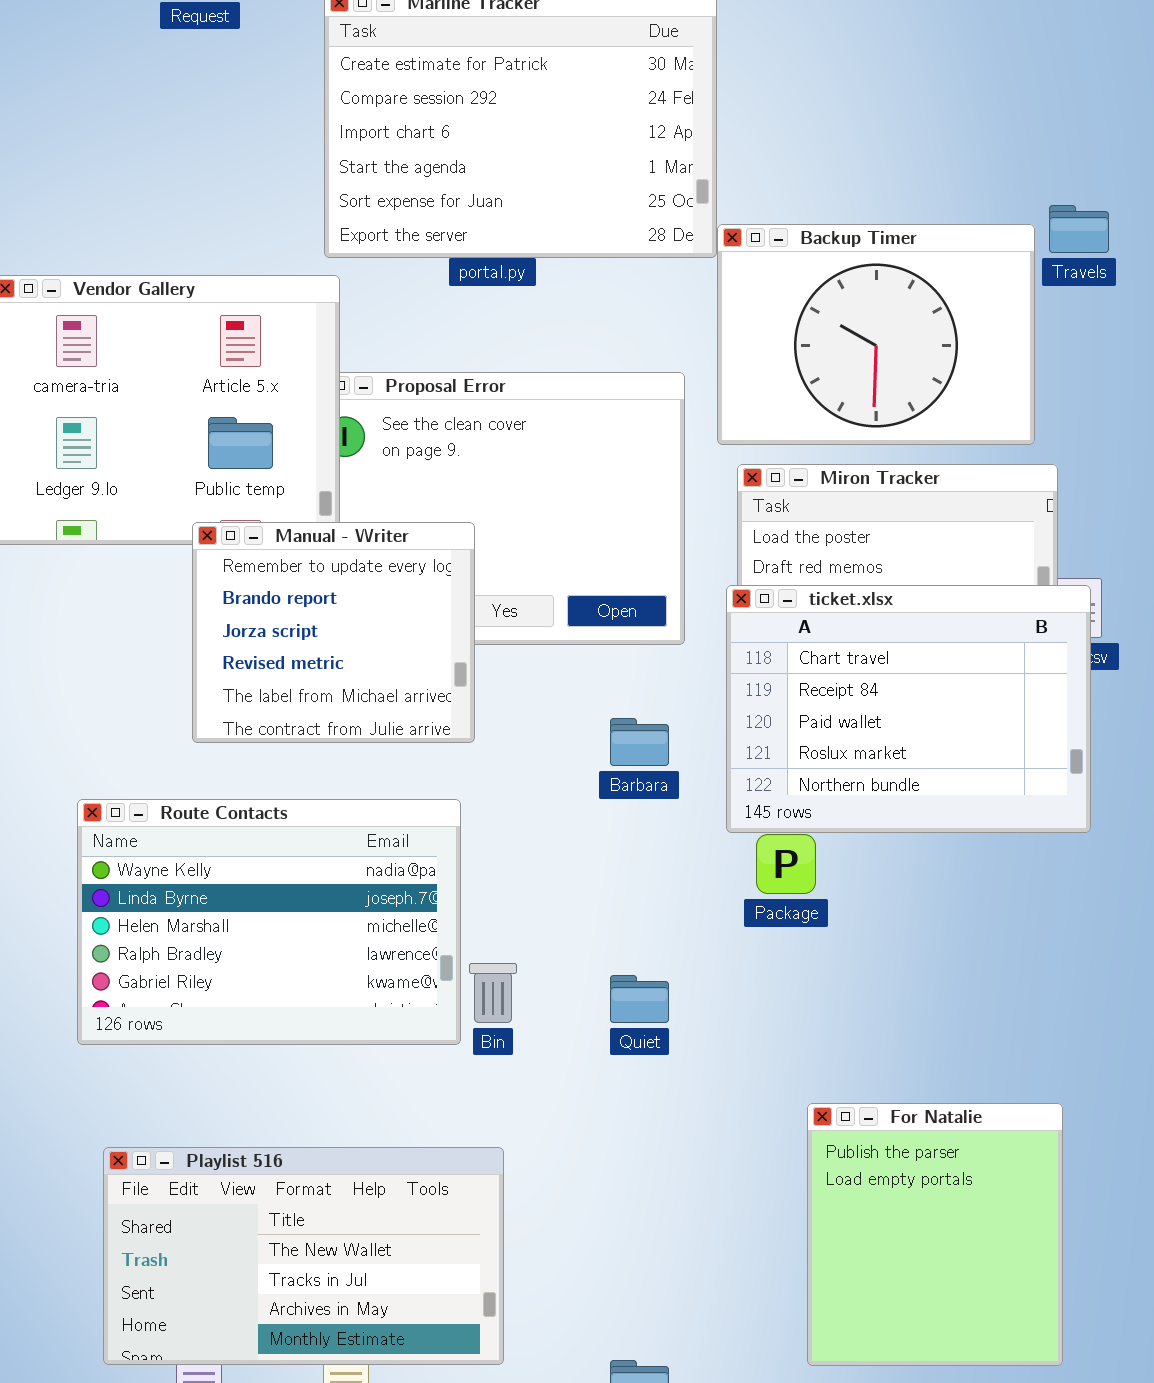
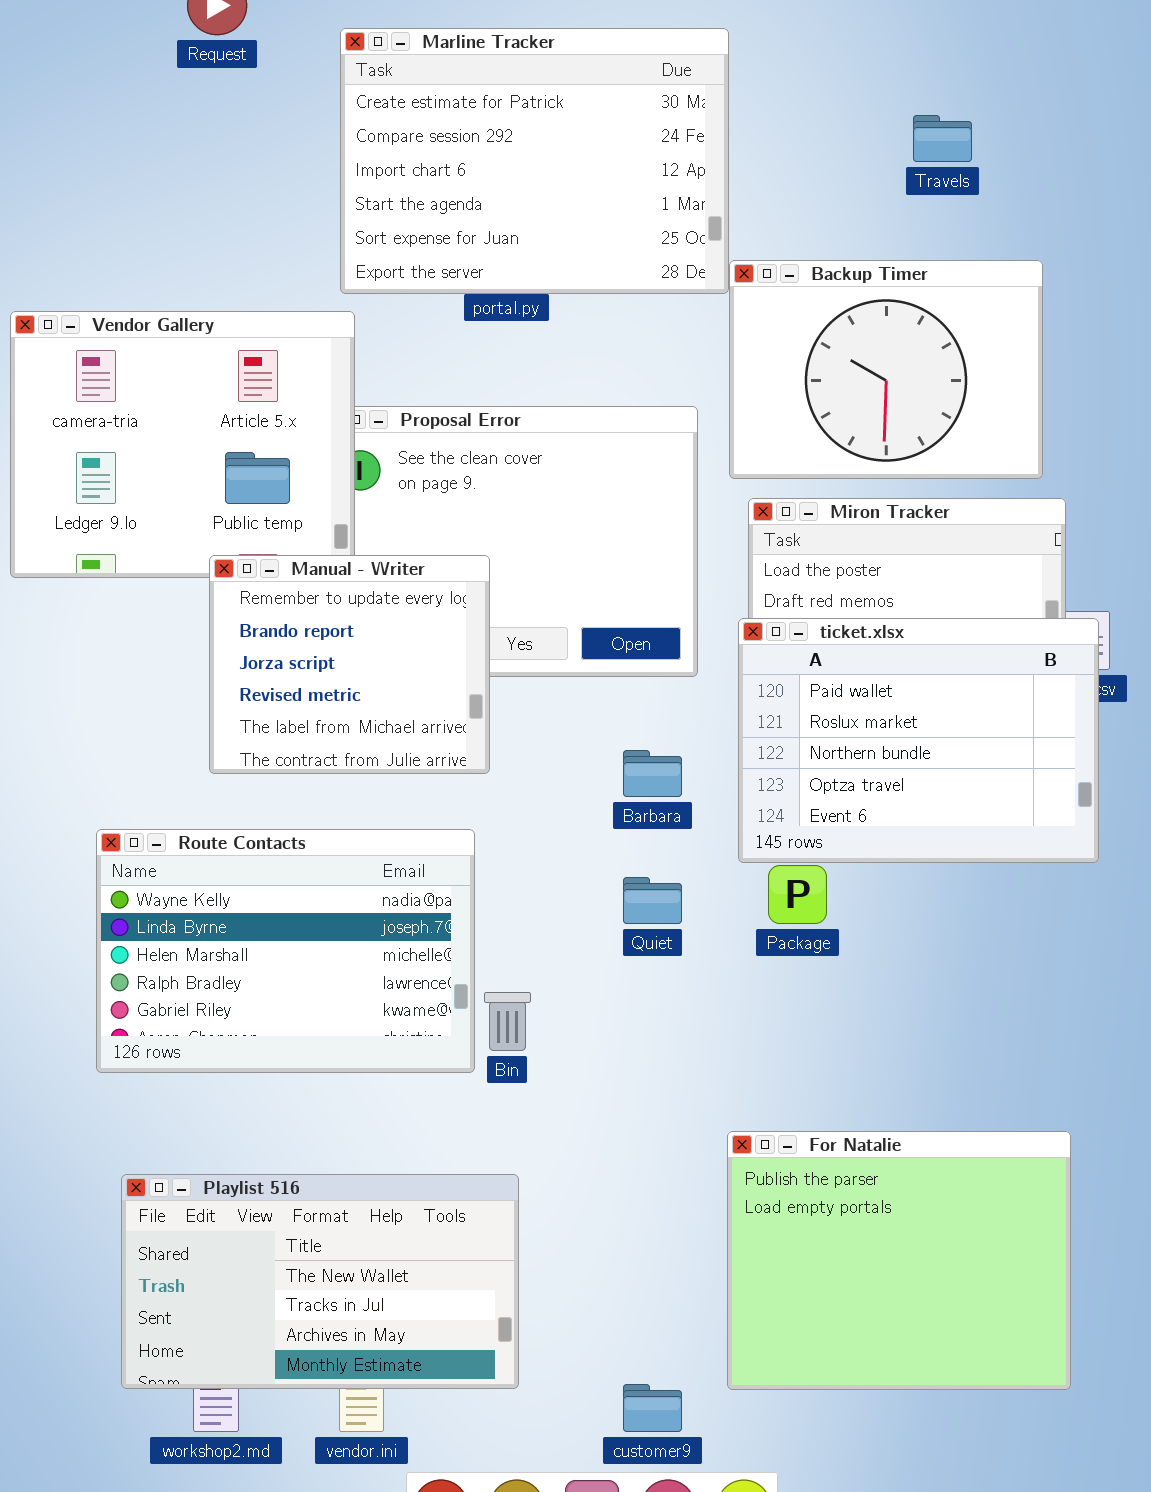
Travels: [1049,205,1109,253] -> [913,115,972,162], moved
ticket.xlsx: [726,585,1091,833] -> [738,618,1099,863], scrolled down 2 rows
Quiet: [610,975,669,1023] -> [623,877,682,924], moved
For Natalie: [807,1103,1063,1366] -> [727,1131,1071,1390], resized

